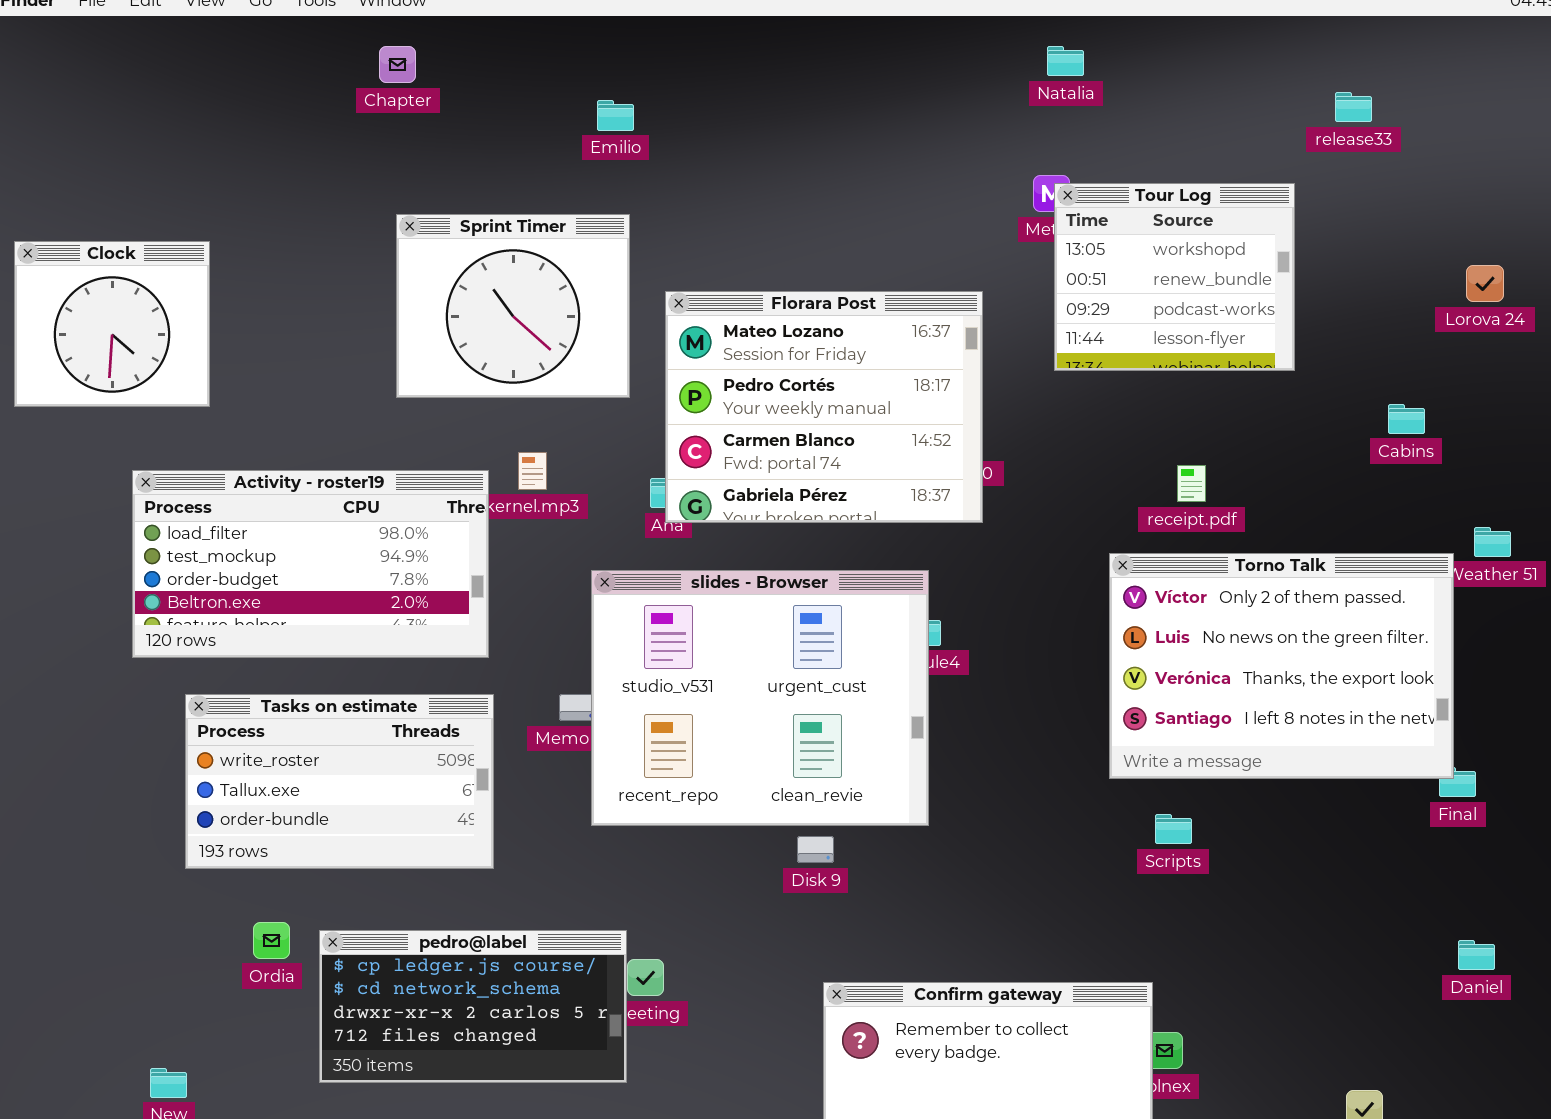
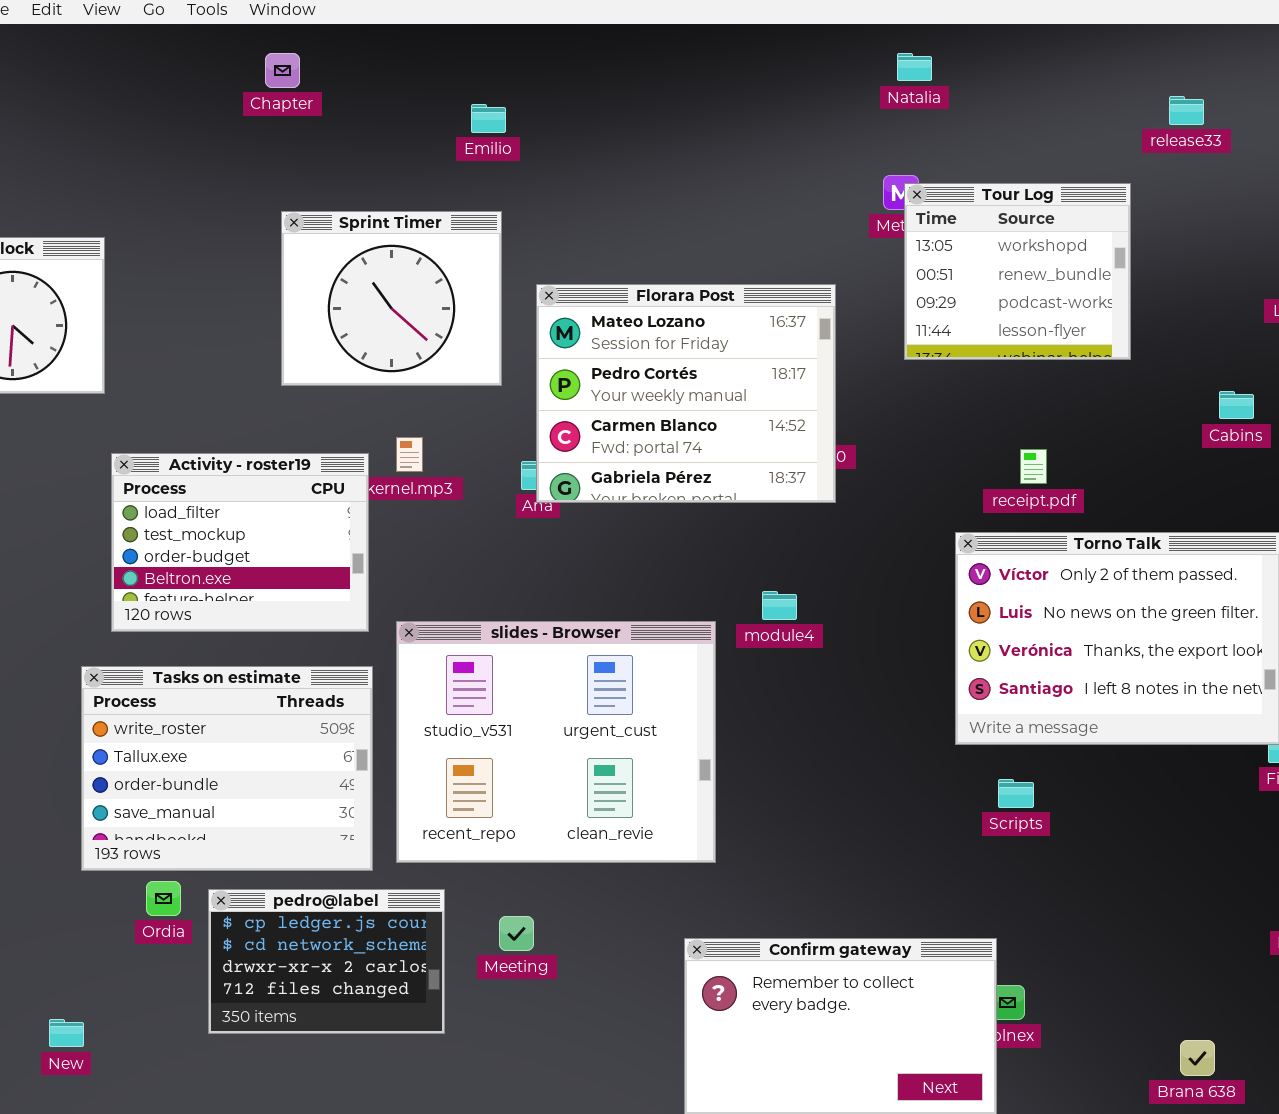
Activity - roster19: [132,470,489,658] -> [111,453,369,632], resized
slides - Browser: [591,570,929,826] -> [396,621,716,863], moved
Tasks on estimate: [185,694,494,869] -> [81,666,373,871], resized
pedro@label: [319,930,627,1083] -> [208,889,445,1034], resized

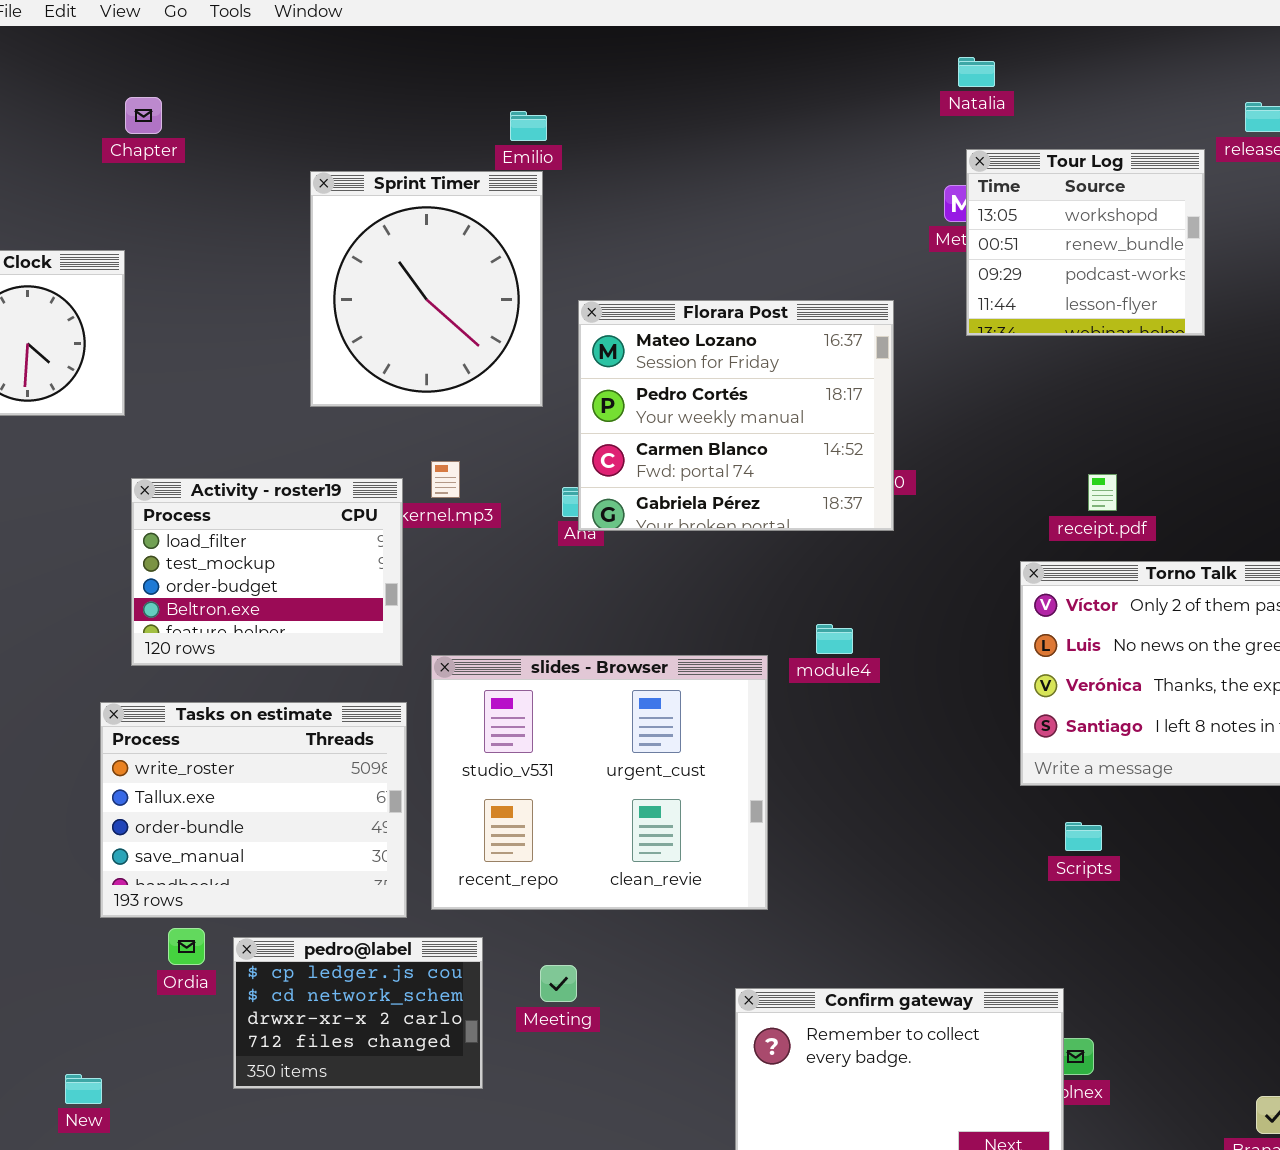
Chapter: [265,53,300,88] -> [125,97,162,134], moved
Tour Log: [904,183,1131,360] -> [966,149,1205,336], moved
Sprint Timer: [281,211,502,386] -> [310,171,543,407], resized

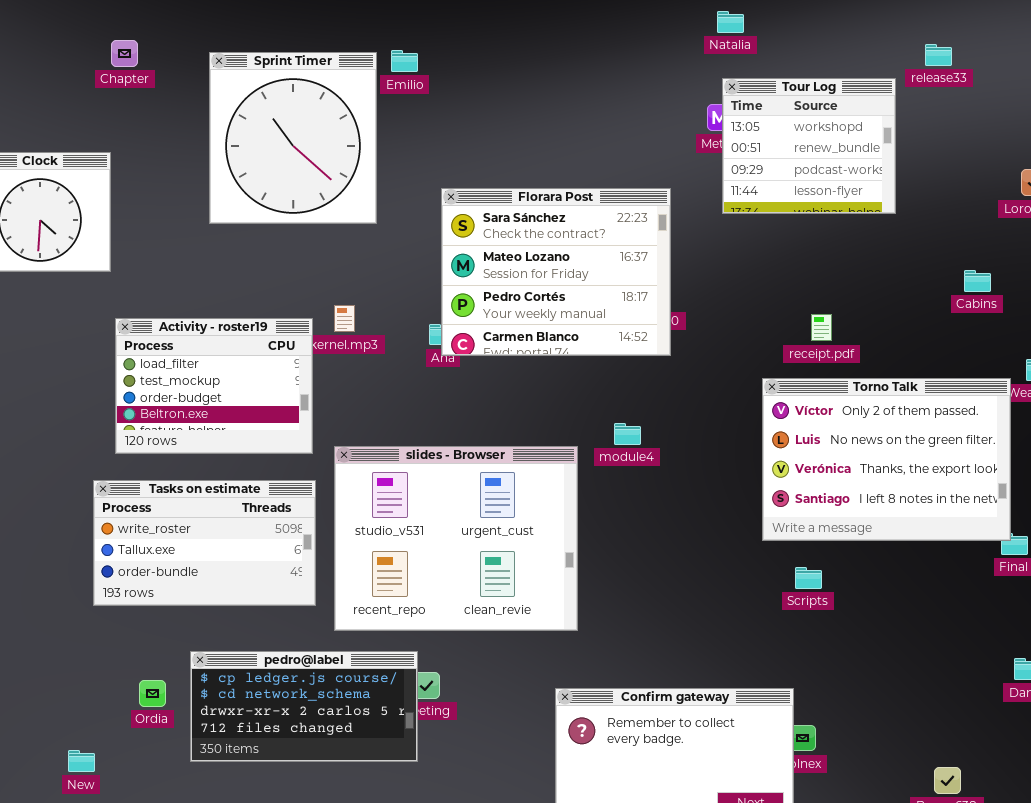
Sprint Timer: [310,171,543,407] -> [209,52,377,224], moved
Florara Post: [578,300,894,531] -> [441,188,671,356], scrolled up 1 row
Tasks on estimate: [100,702,407,918] -> [93,480,316,606], resized
Ordia: [168,928,205,965] -> [139,680,166,707], moved
pedro@label: [233,937,483,1089] -> [190,651,418,762], resized

